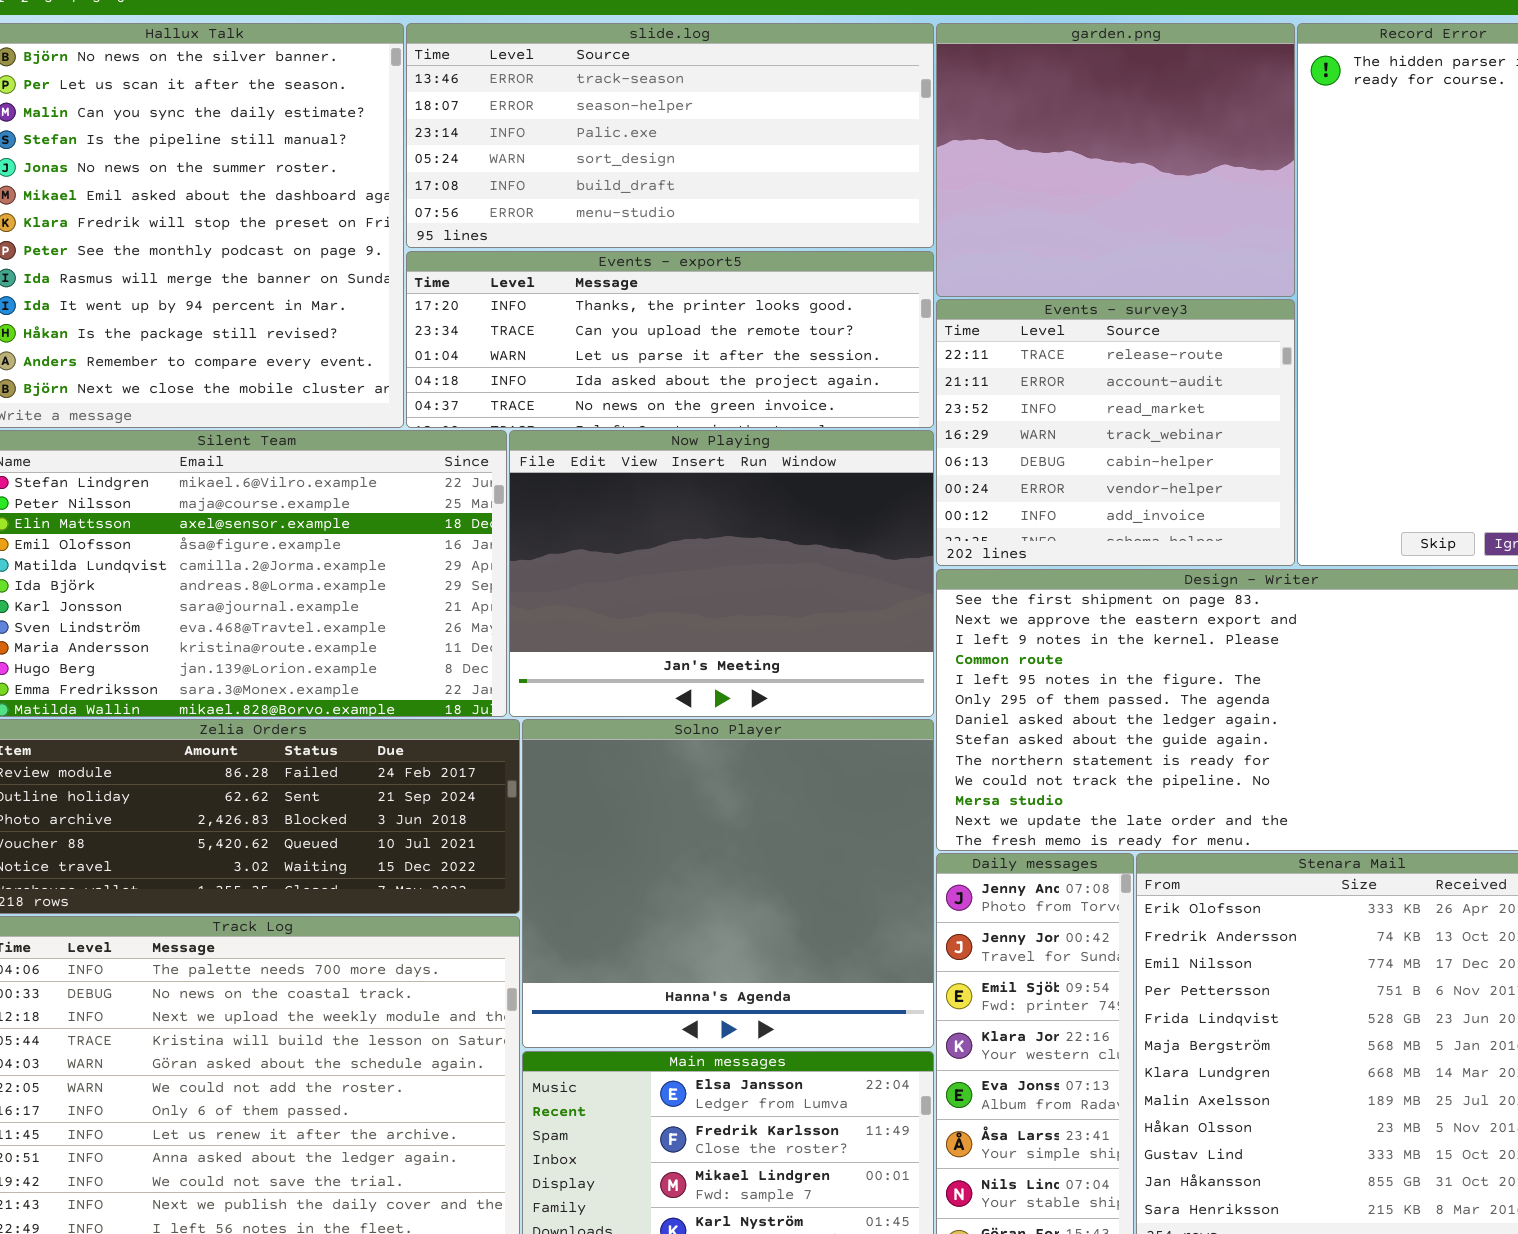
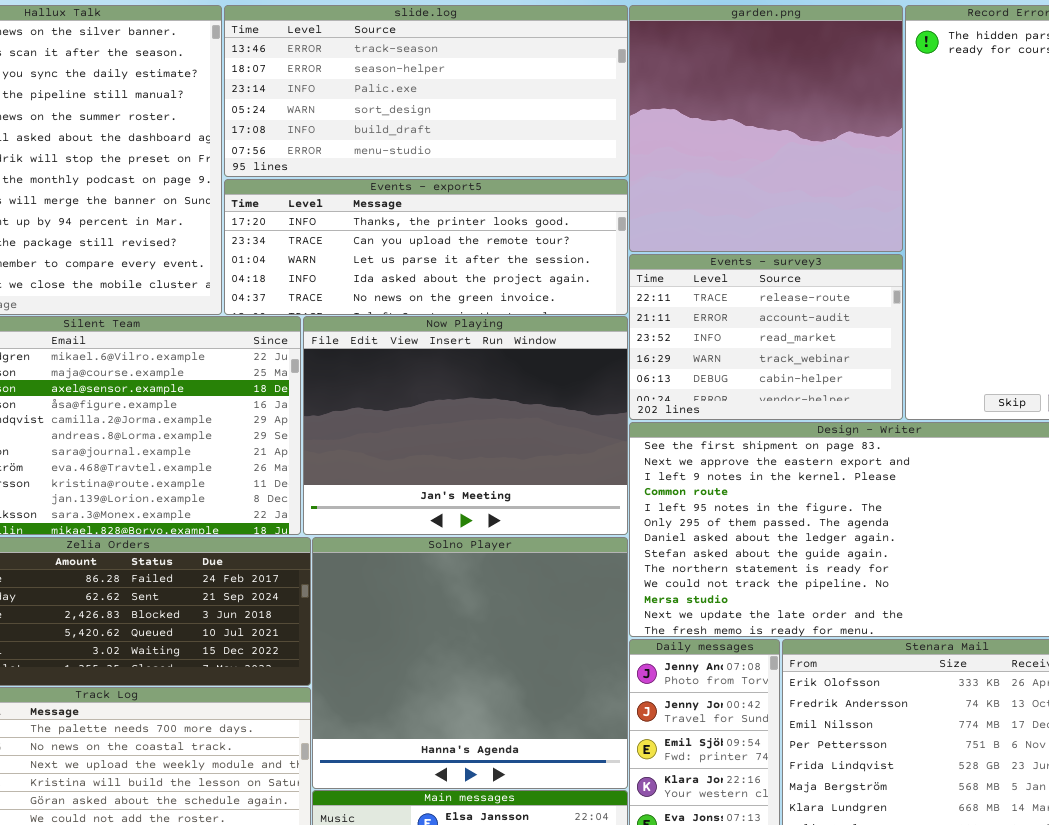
garden.png: [936,23,1295,297] -> [629,5,903,252], resized
Events - survey3: [936,299,1295,566] -> [629,254,903,420], resized

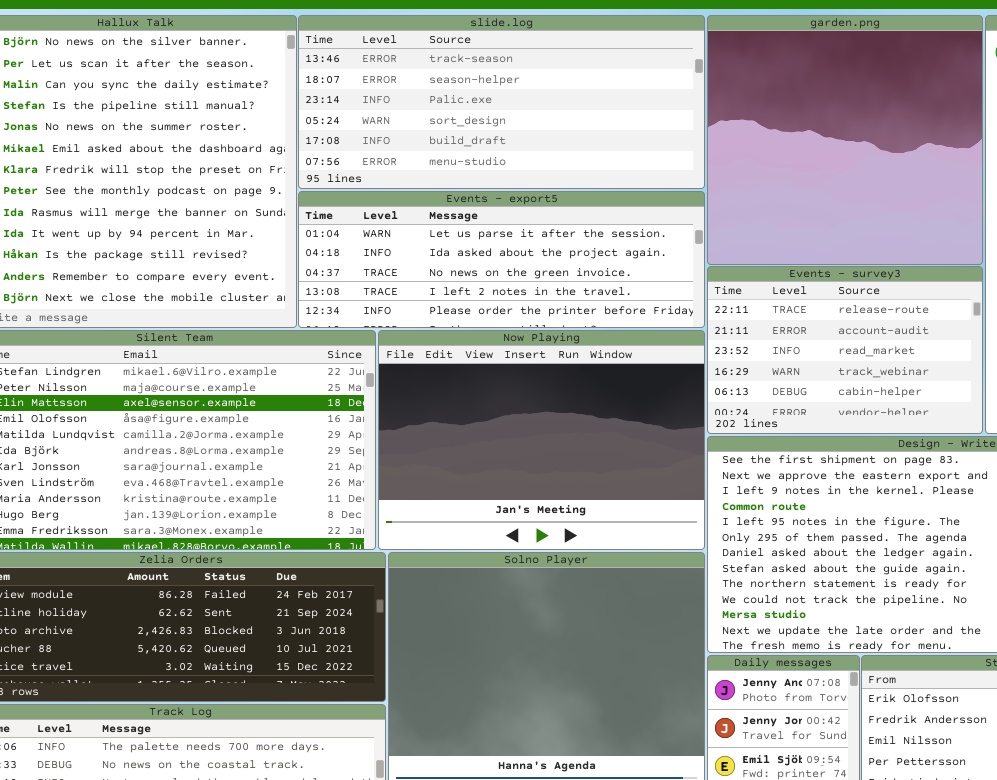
Events - export5: [224,179,628,315] -> [298,191,705,328], scrolled down 2 rows

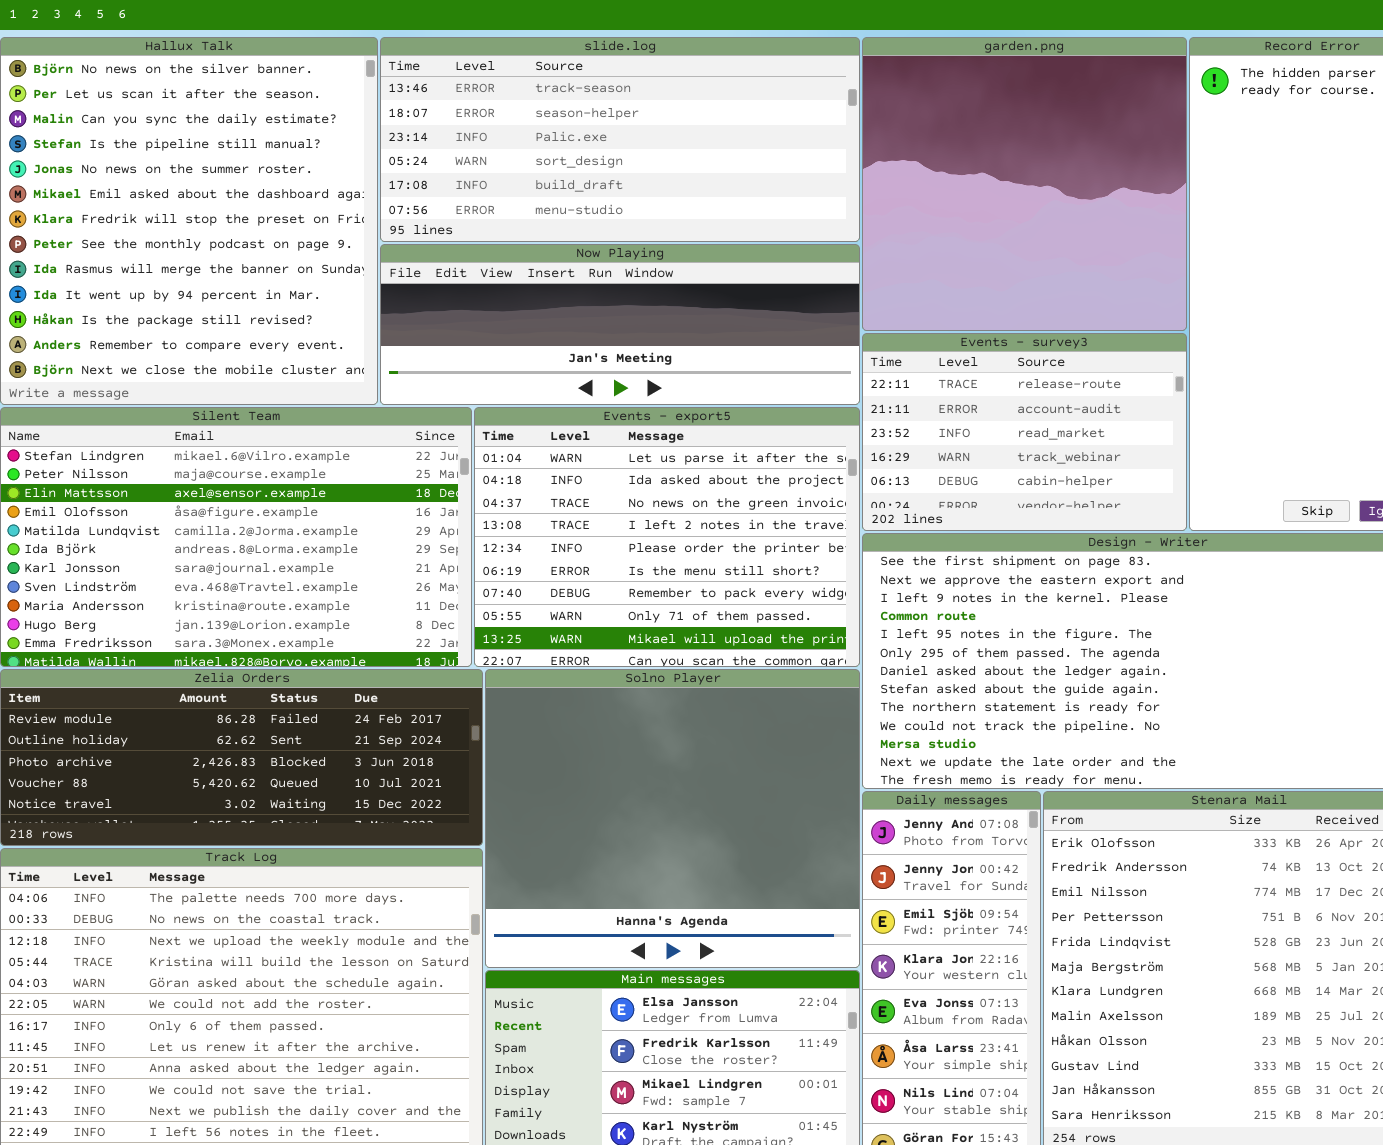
Events - export5: [298,191,705,328] -> [474,407,860,667], moved, resized
Now Playing: [378,330,705,550] -> [380,244,860,405], moved, resized

